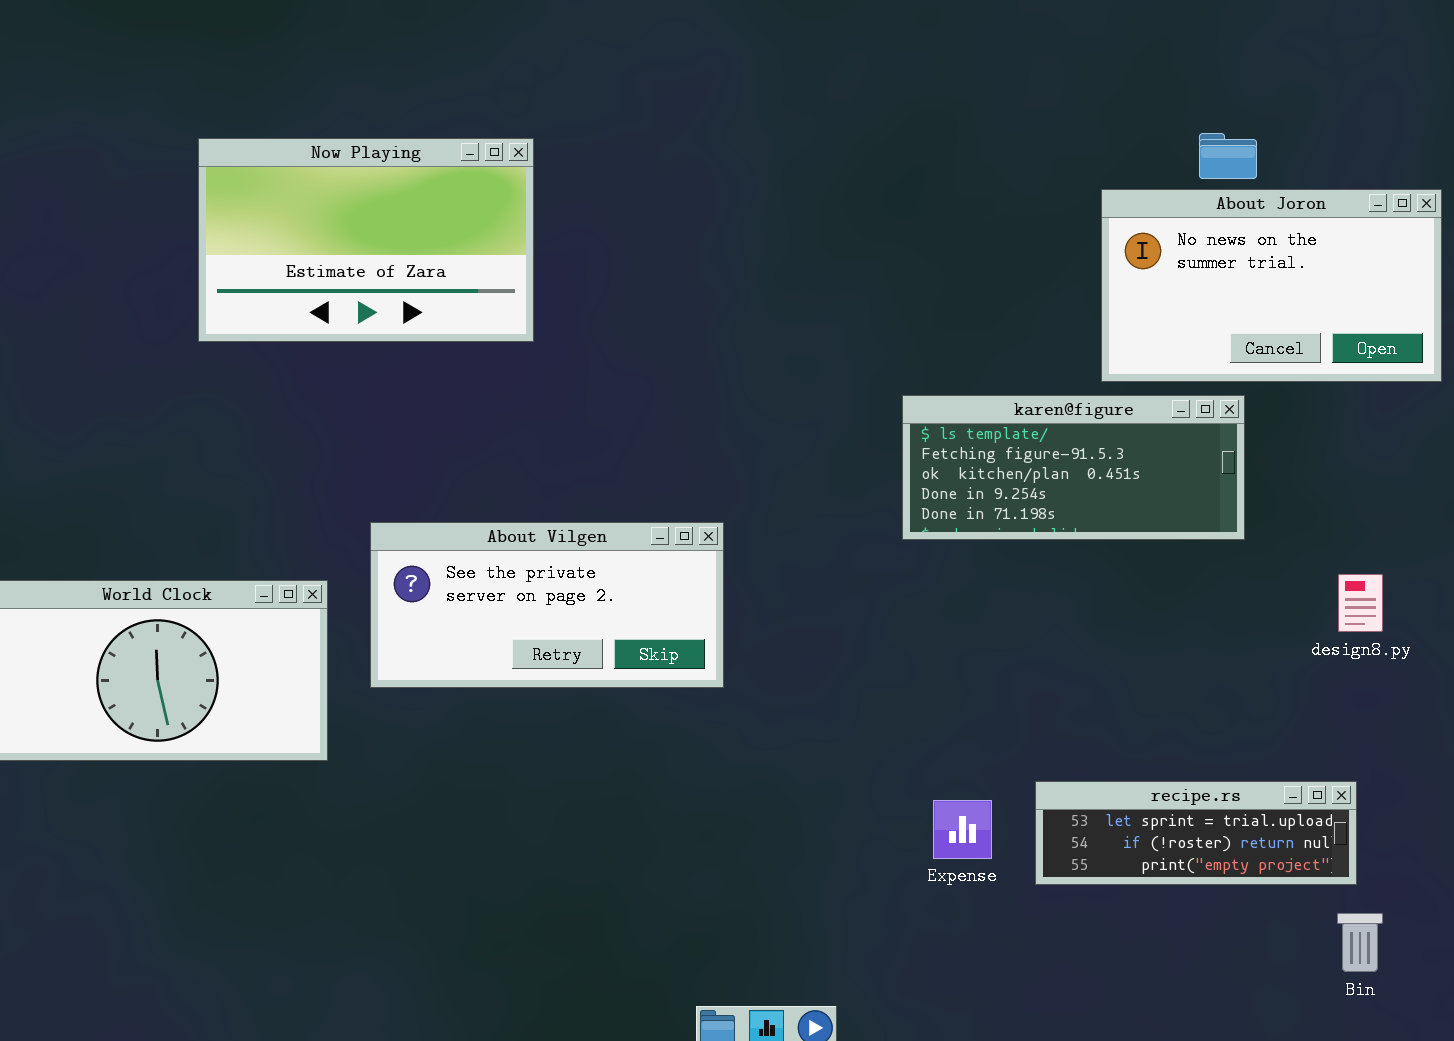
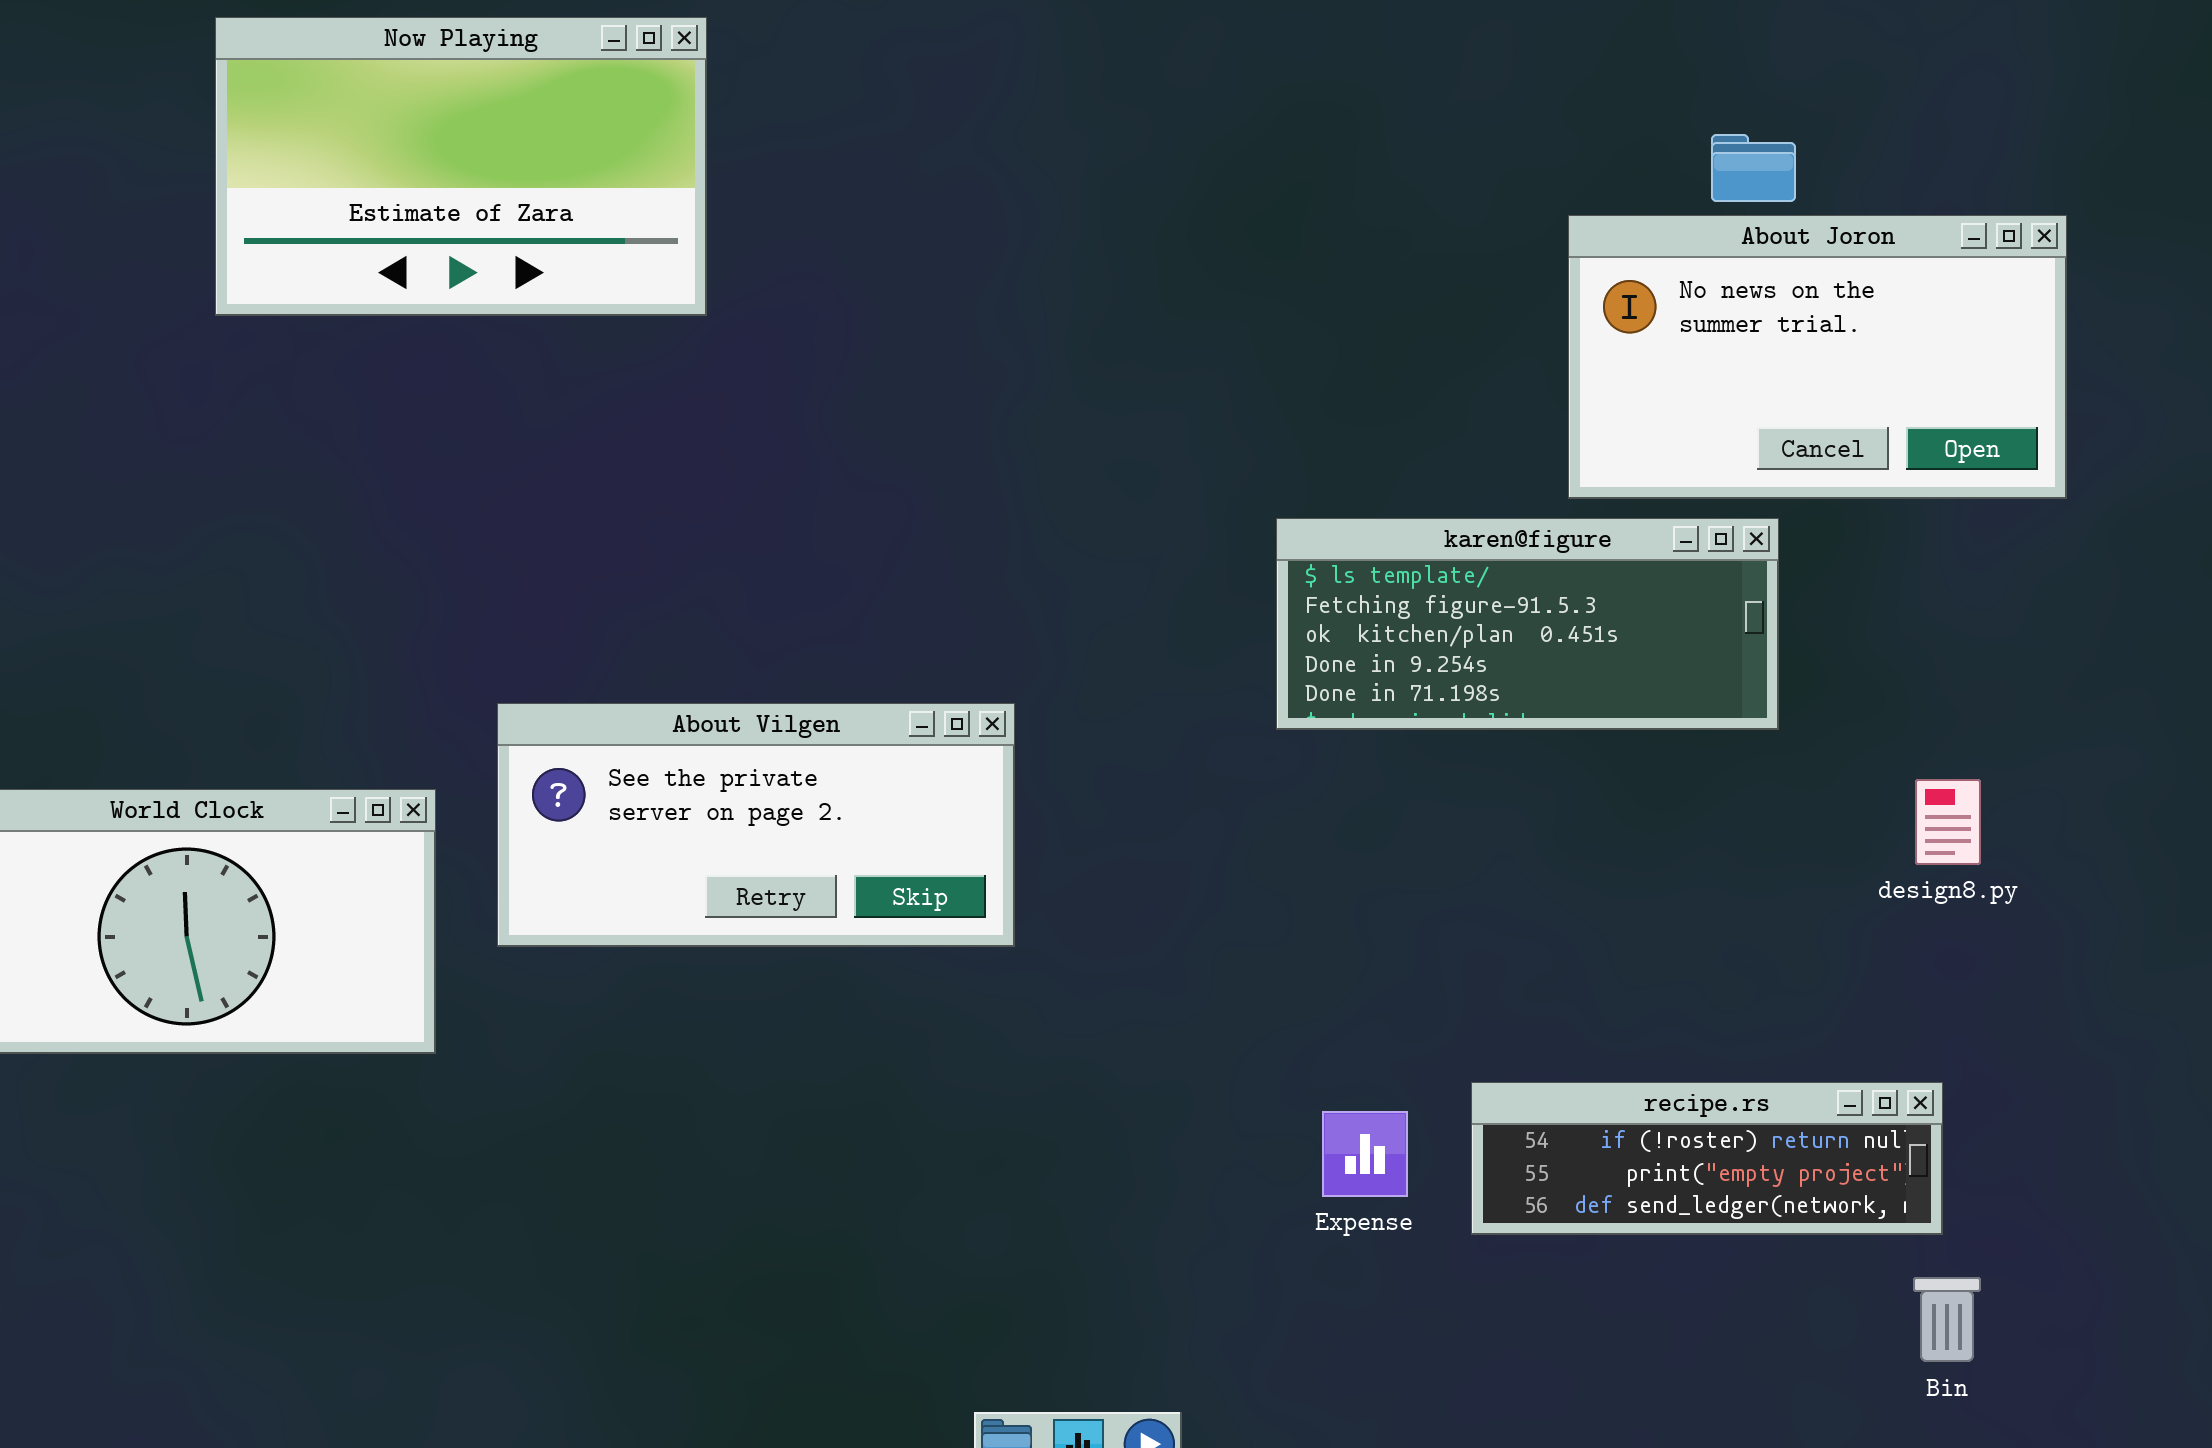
Now Playing: [198,138,534,342] -> [215,17,707,316], moved
recipe.rs: [1035,781,1357,885] -> [1471,1082,1943,1235], scrolled down 1 row

